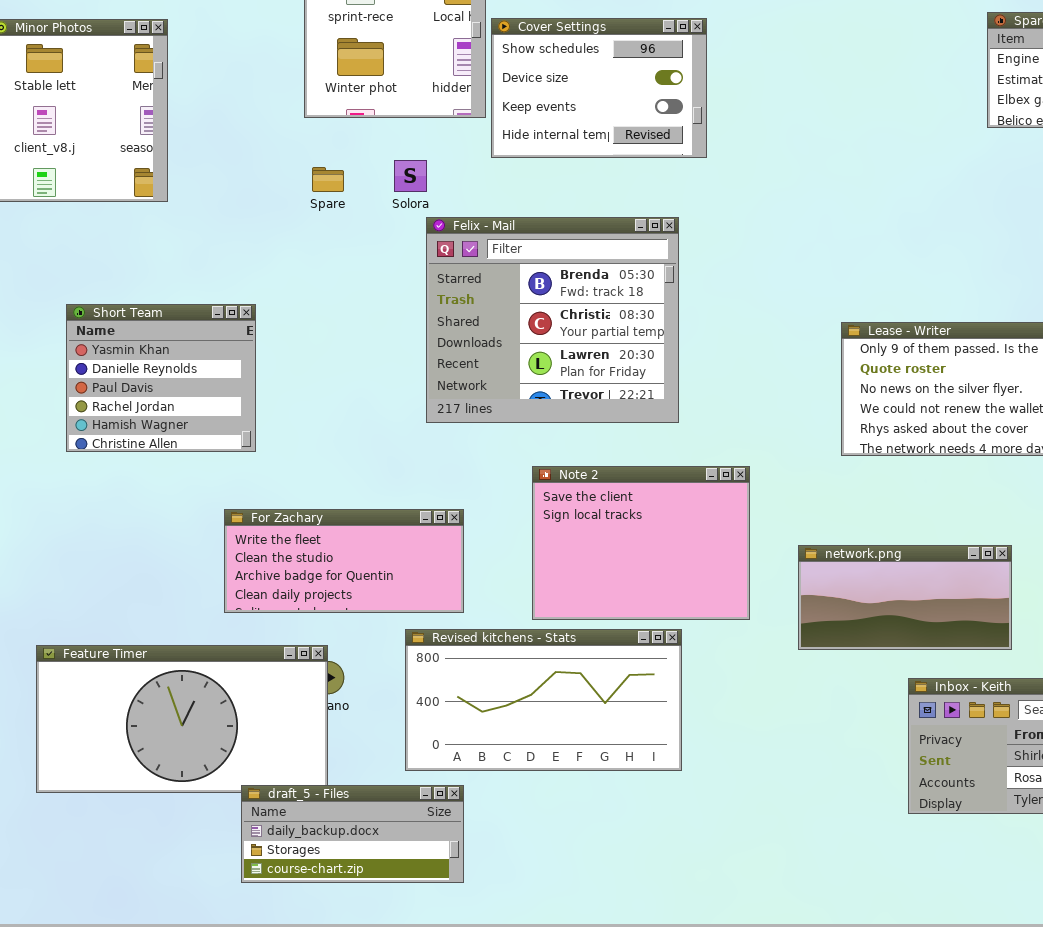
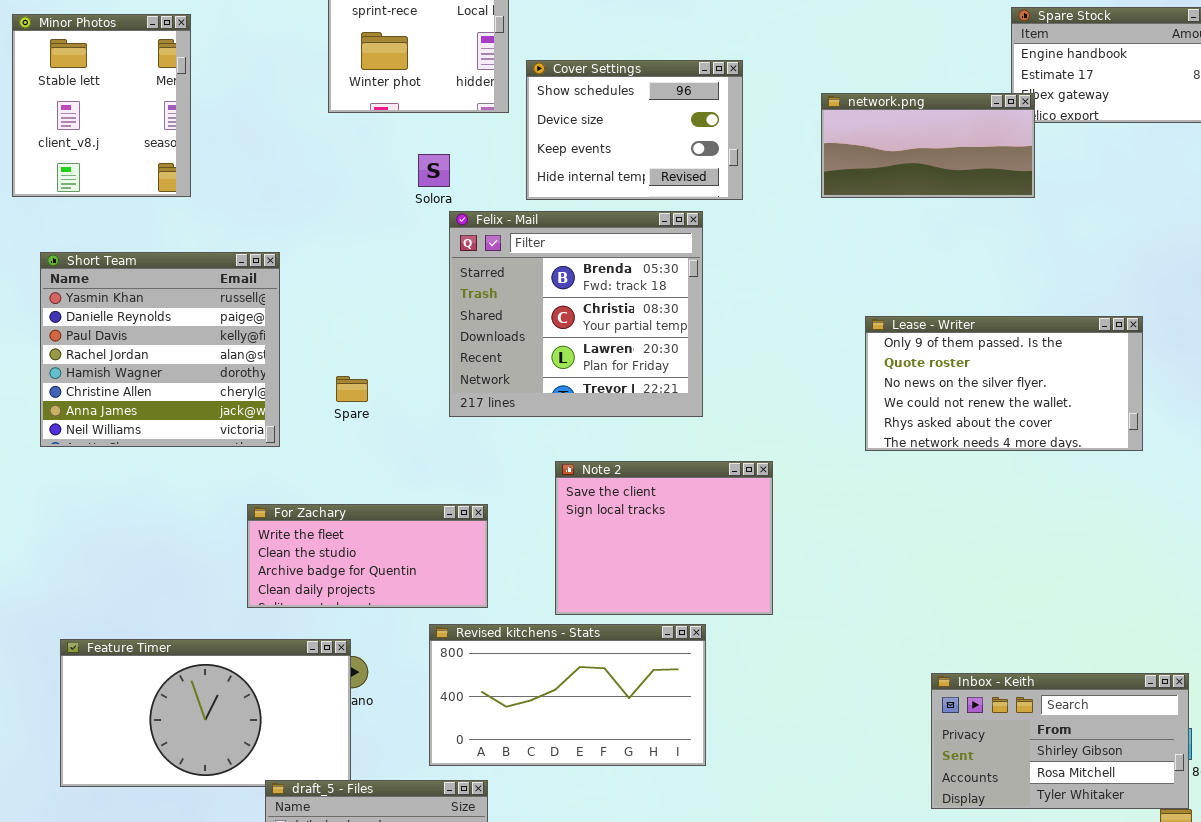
Cover Settings: [491,18,707,158] -> [526,60,743,200], moved
Spare: [312,167,344,192] -> [336,376,368,402], moved
Short Team: [66,304,256,452] -> [40,252,280,447], resized
network.png: [798,545,1012,650] -> [821,93,1035,198], moved

